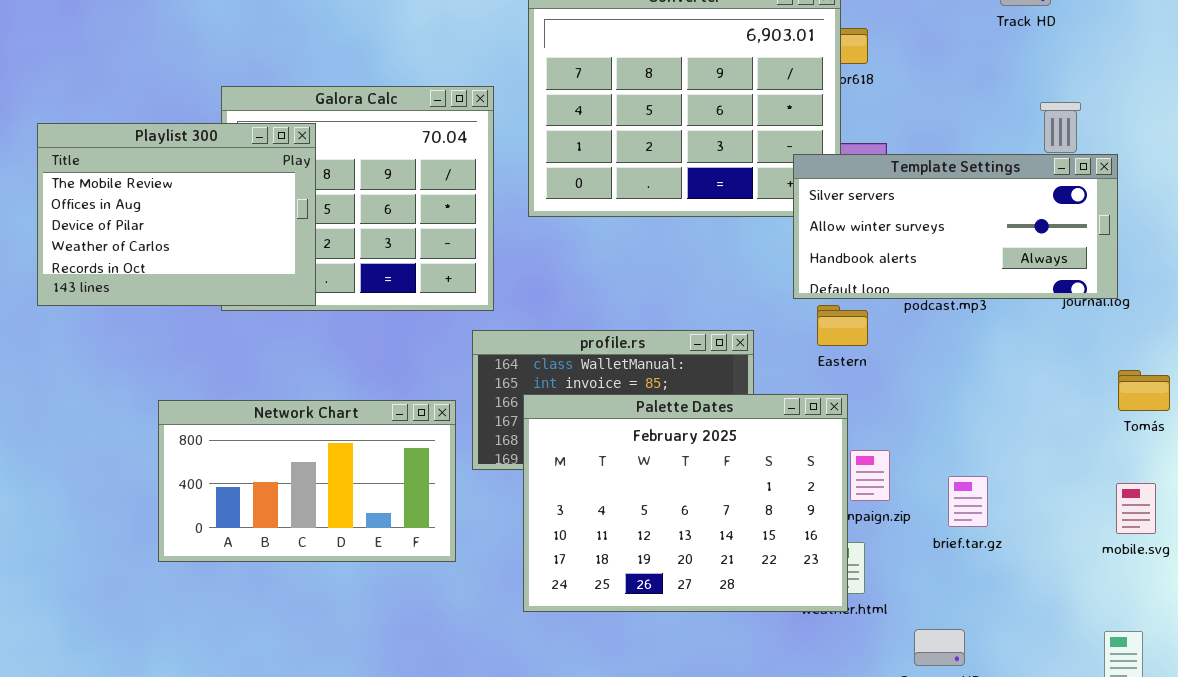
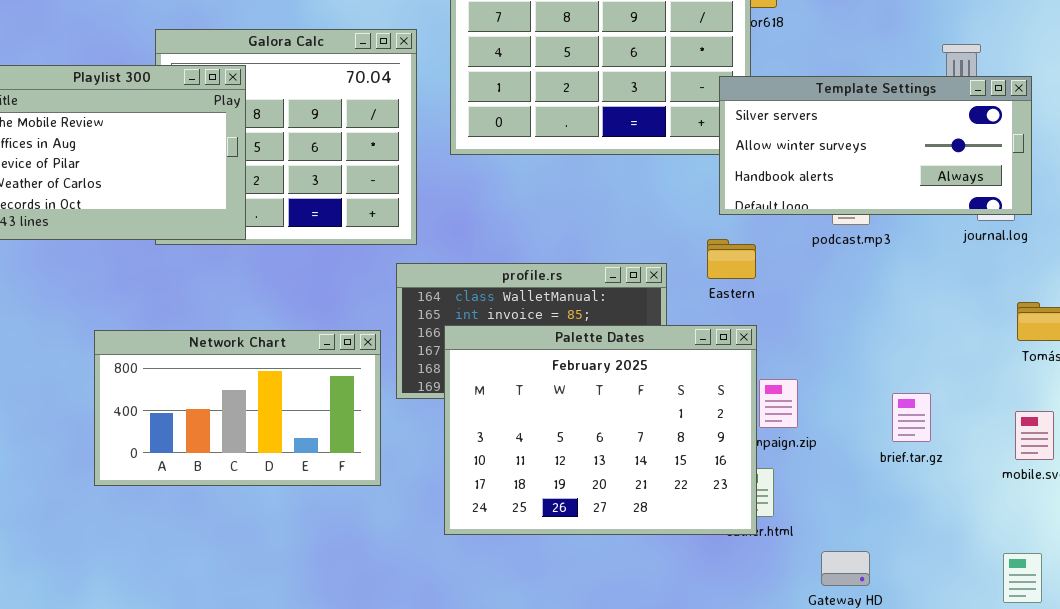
Template Settings: [793,154,1118,299] -> [719,76,1032,215], moved
Eastern: [817,305,868,346] -> [707,239,756,279], moved
brief.tar.gz: [948,476,988,527] -> [892,393,931,442], moved

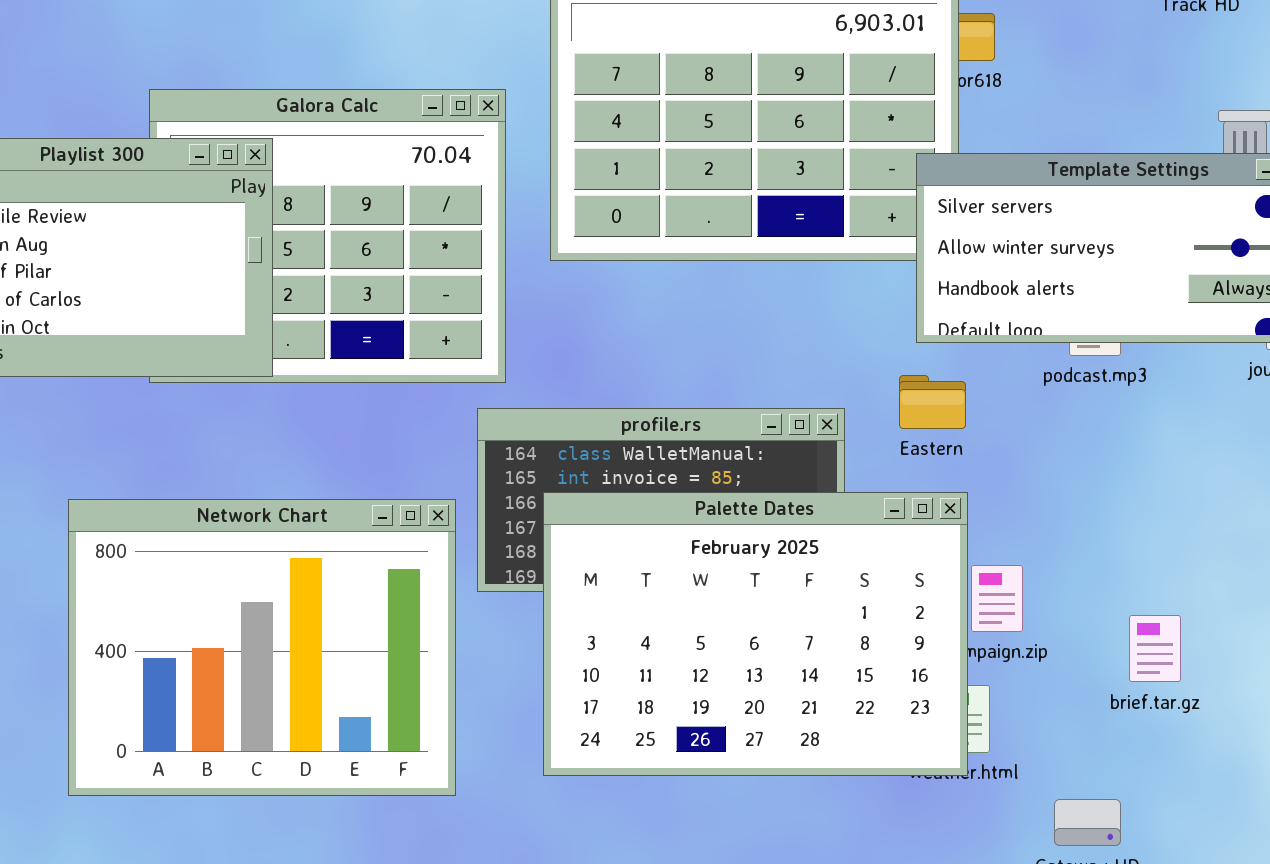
Network Chart: [94,330,381,486] -> [68,499,456,796], resized
brief.tar.gz: [892,393,931,442] -> [1129,615,1181,682], moved

